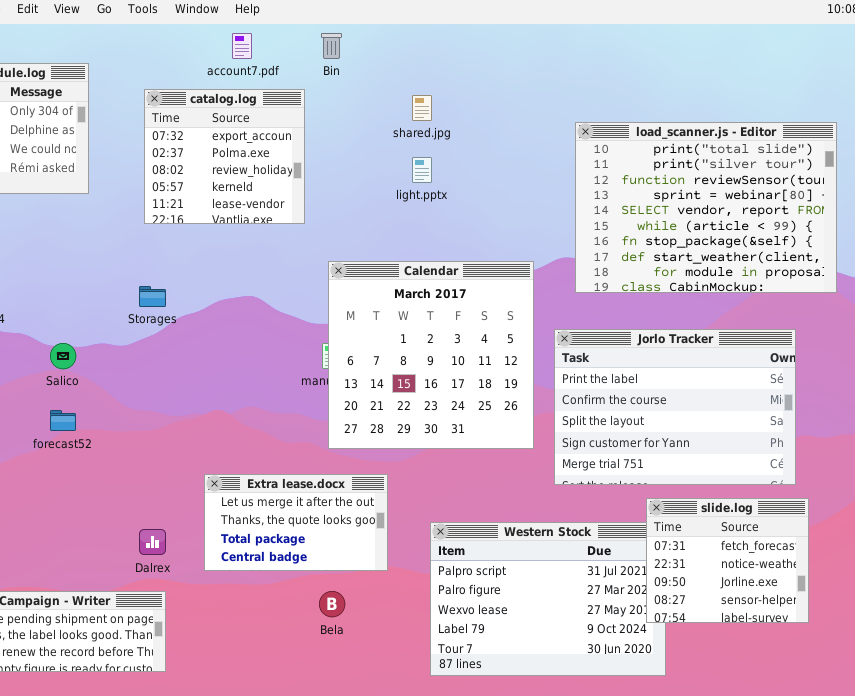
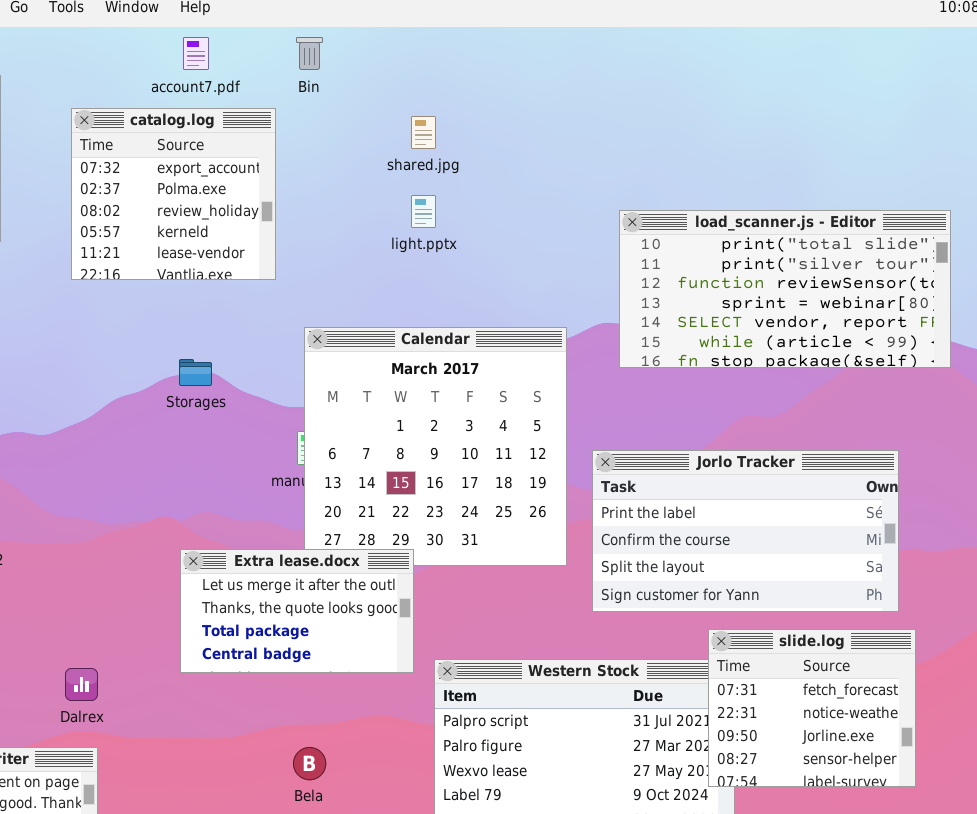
load_scanner.js - Editor: [575,122,837,293] -> [619,210,951,368], resized
Storages: [139,286,166,307] -> [179,359,212,386], moved
Jorlo Tracker: [554,329,796,485] -> [592,450,899,612], resized
Extra lease.docx: [204,474,388,571] -> [180,549,414,673], moved

